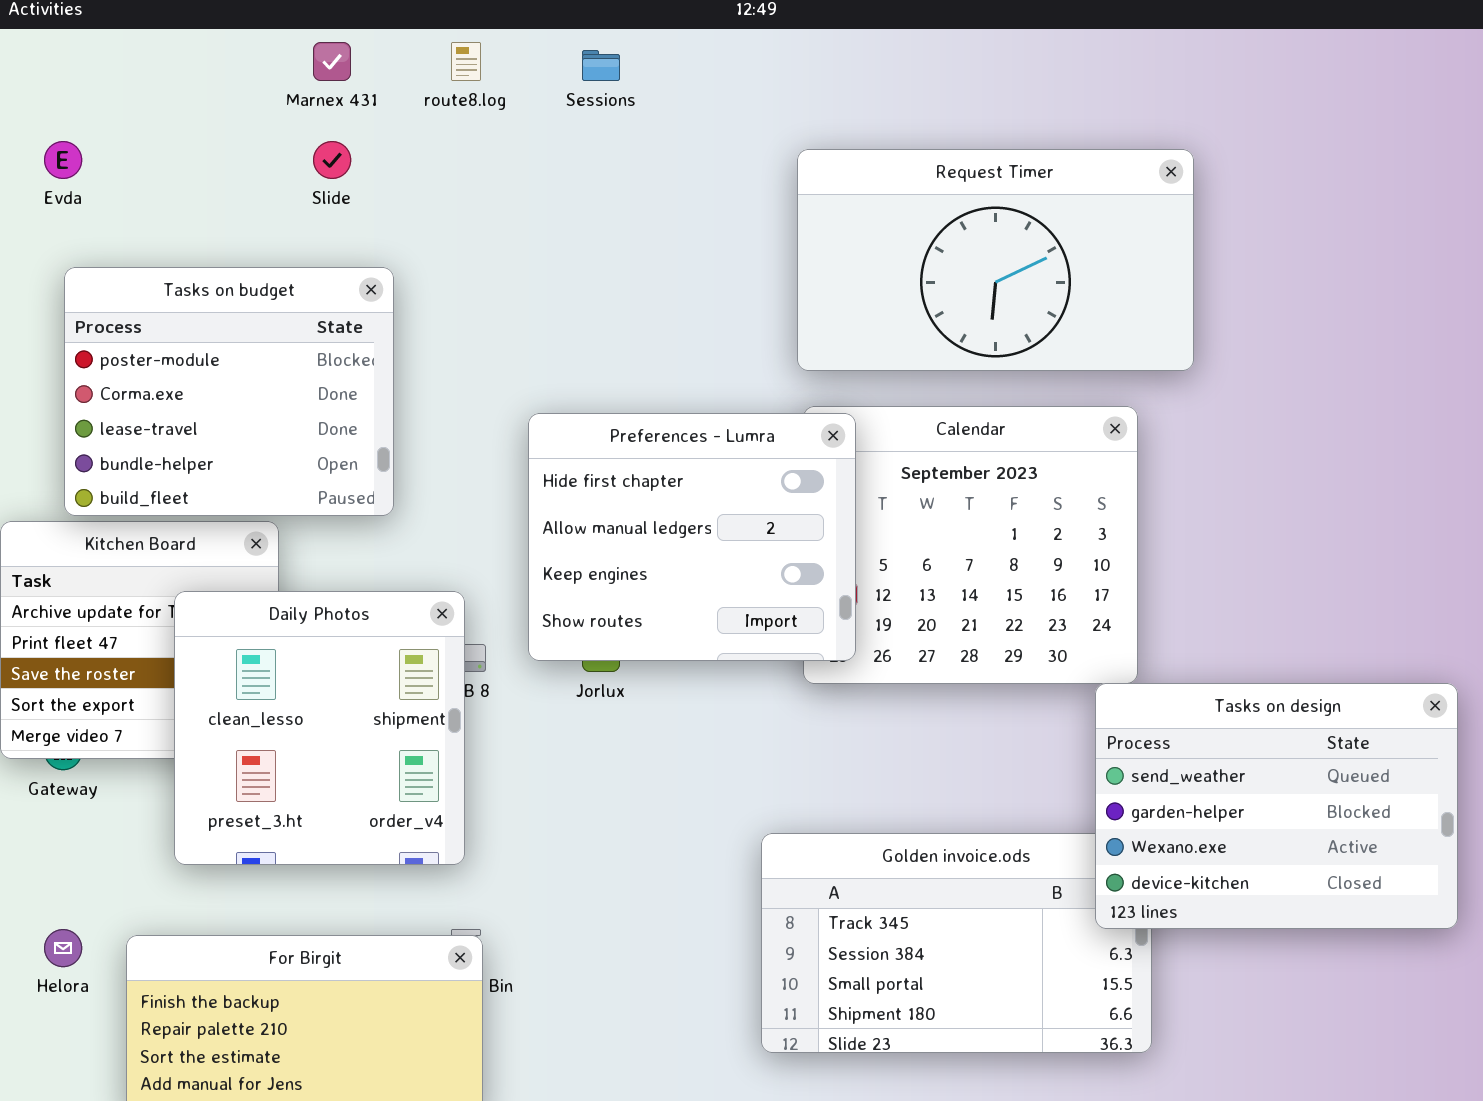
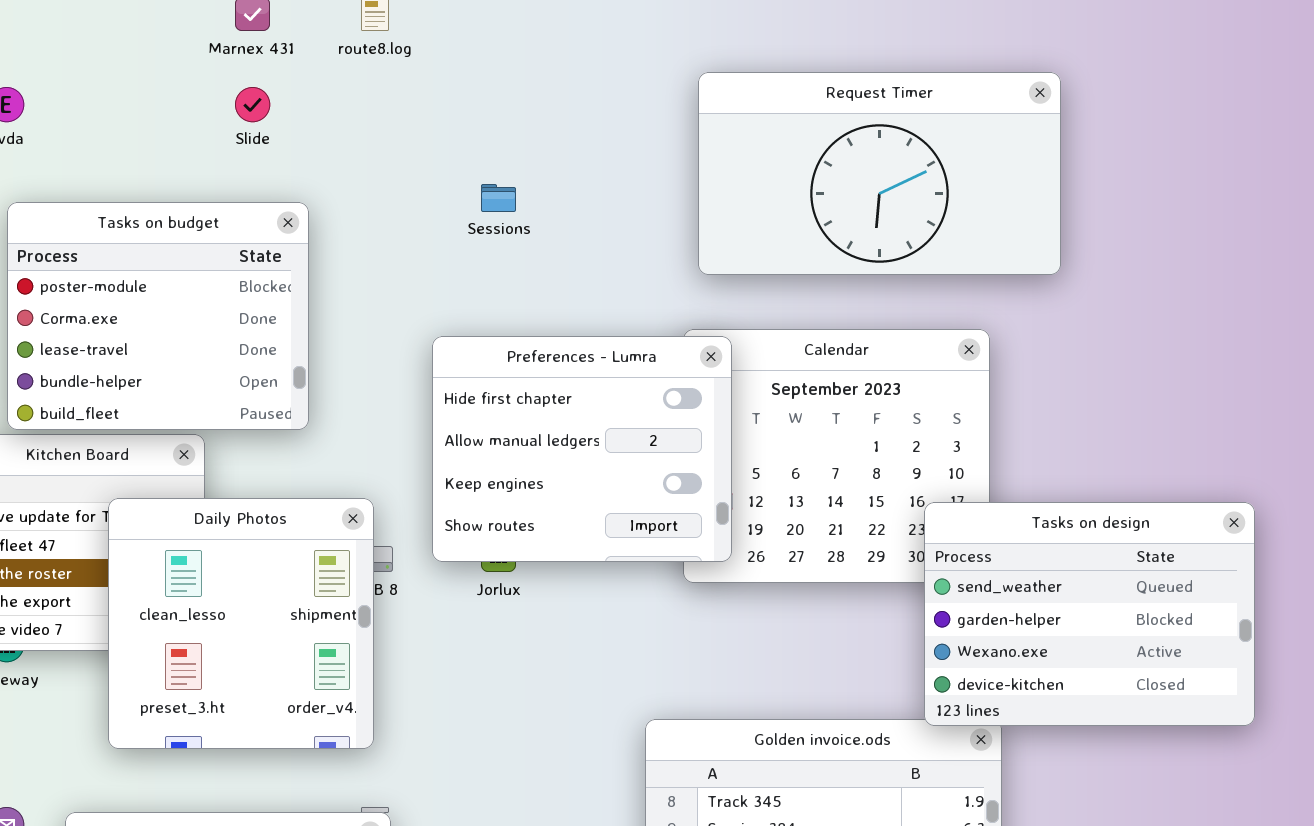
Sessions: [582,50,620,81] -> [481,184,516,212], moved
Request Timer: [797,149,1194,371] -> [698,72,1061,275], moved
Tasks on design: [1095,683,1458,929] -> [924,502,1255,726], moved

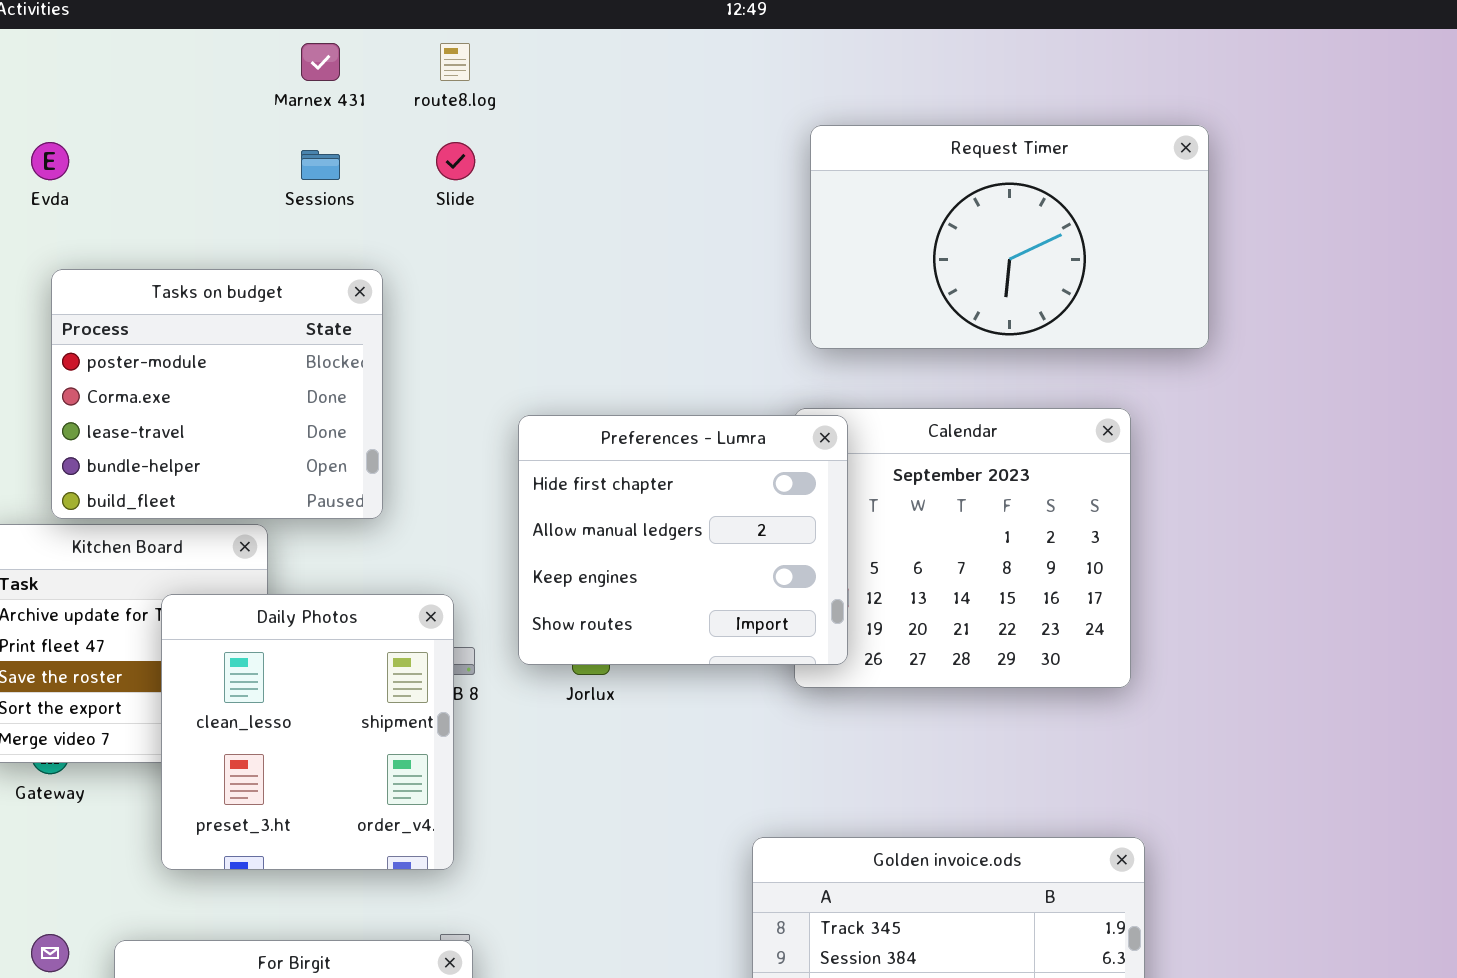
Slide: [235,87,270,122] -> [436,142,475,180], moved
Sessions: [481,184,516,212] -> [301,150,340,180], moved
Tasks on design: [924,502,1255,726] -> none, closed

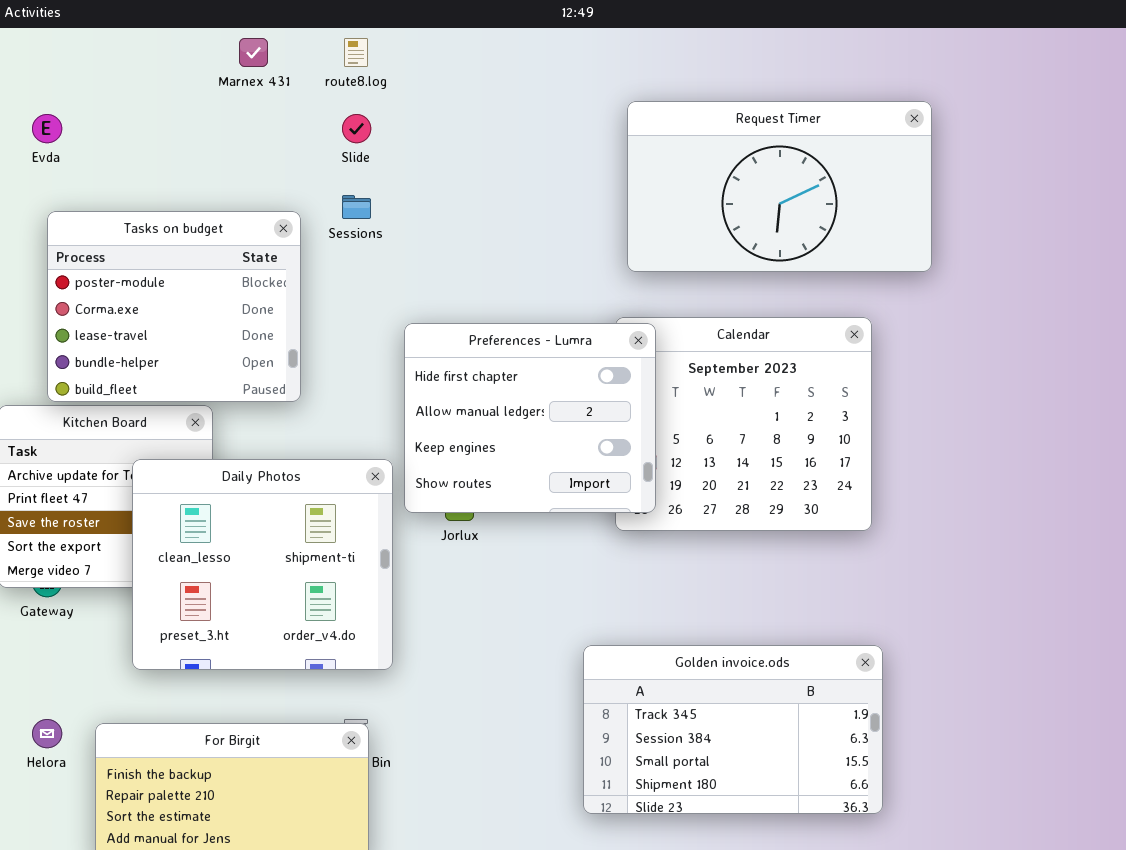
Sessions: [301,150,340,180] -> [342,195,371,219], moved
Daily Photos: [161,594,454,870] -> [132,459,393,670], resized

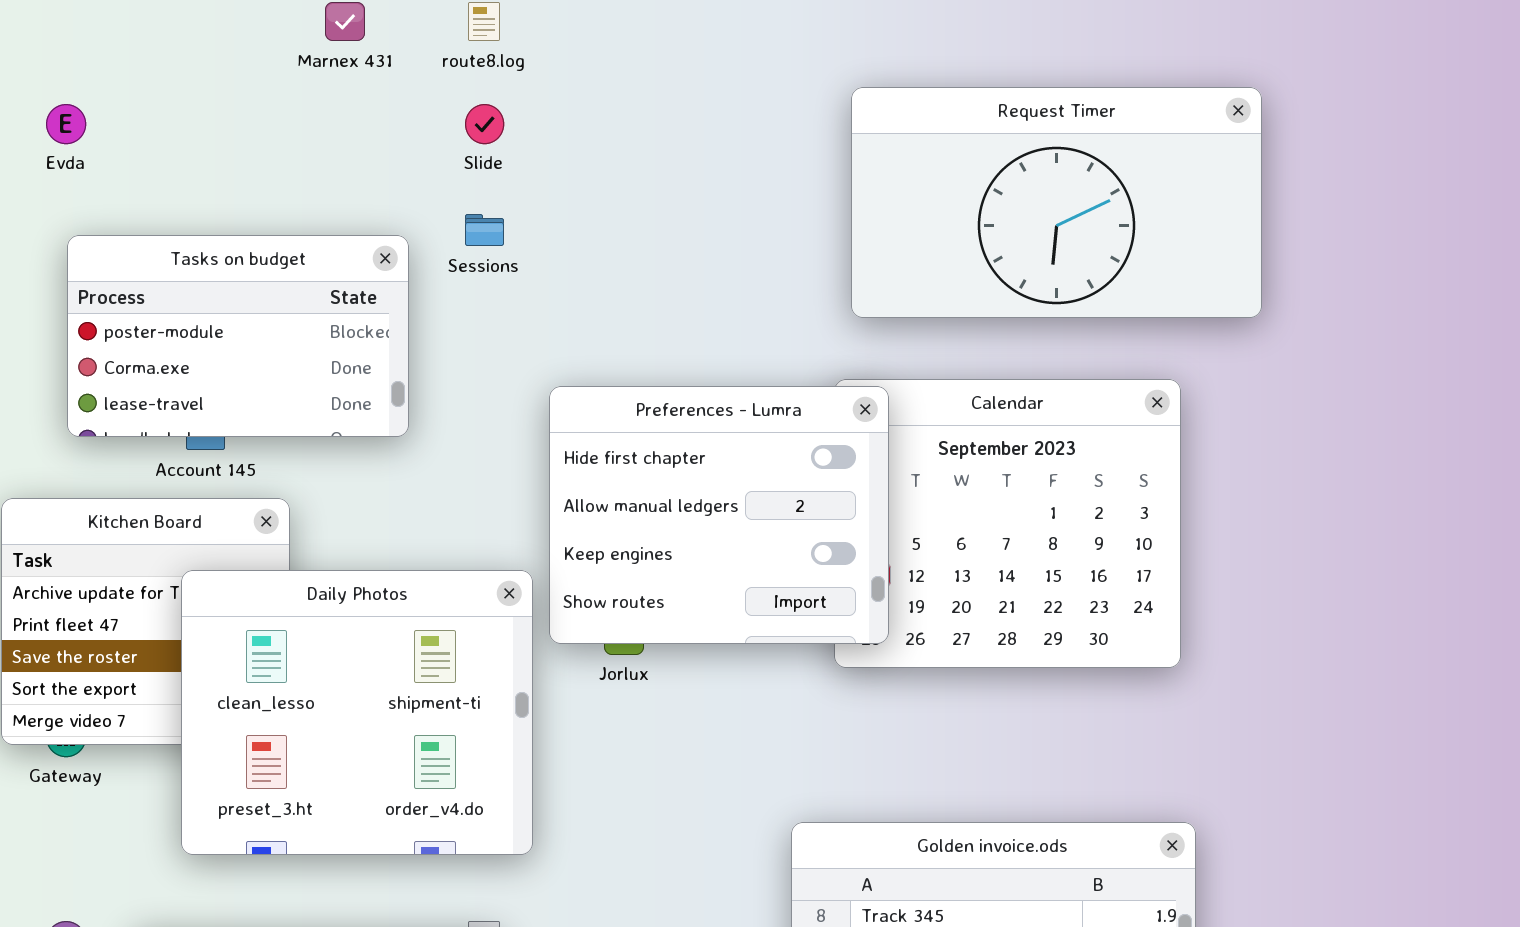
Tasks on budget: [47,211,301,402] -> [67,235,409,437], resized

